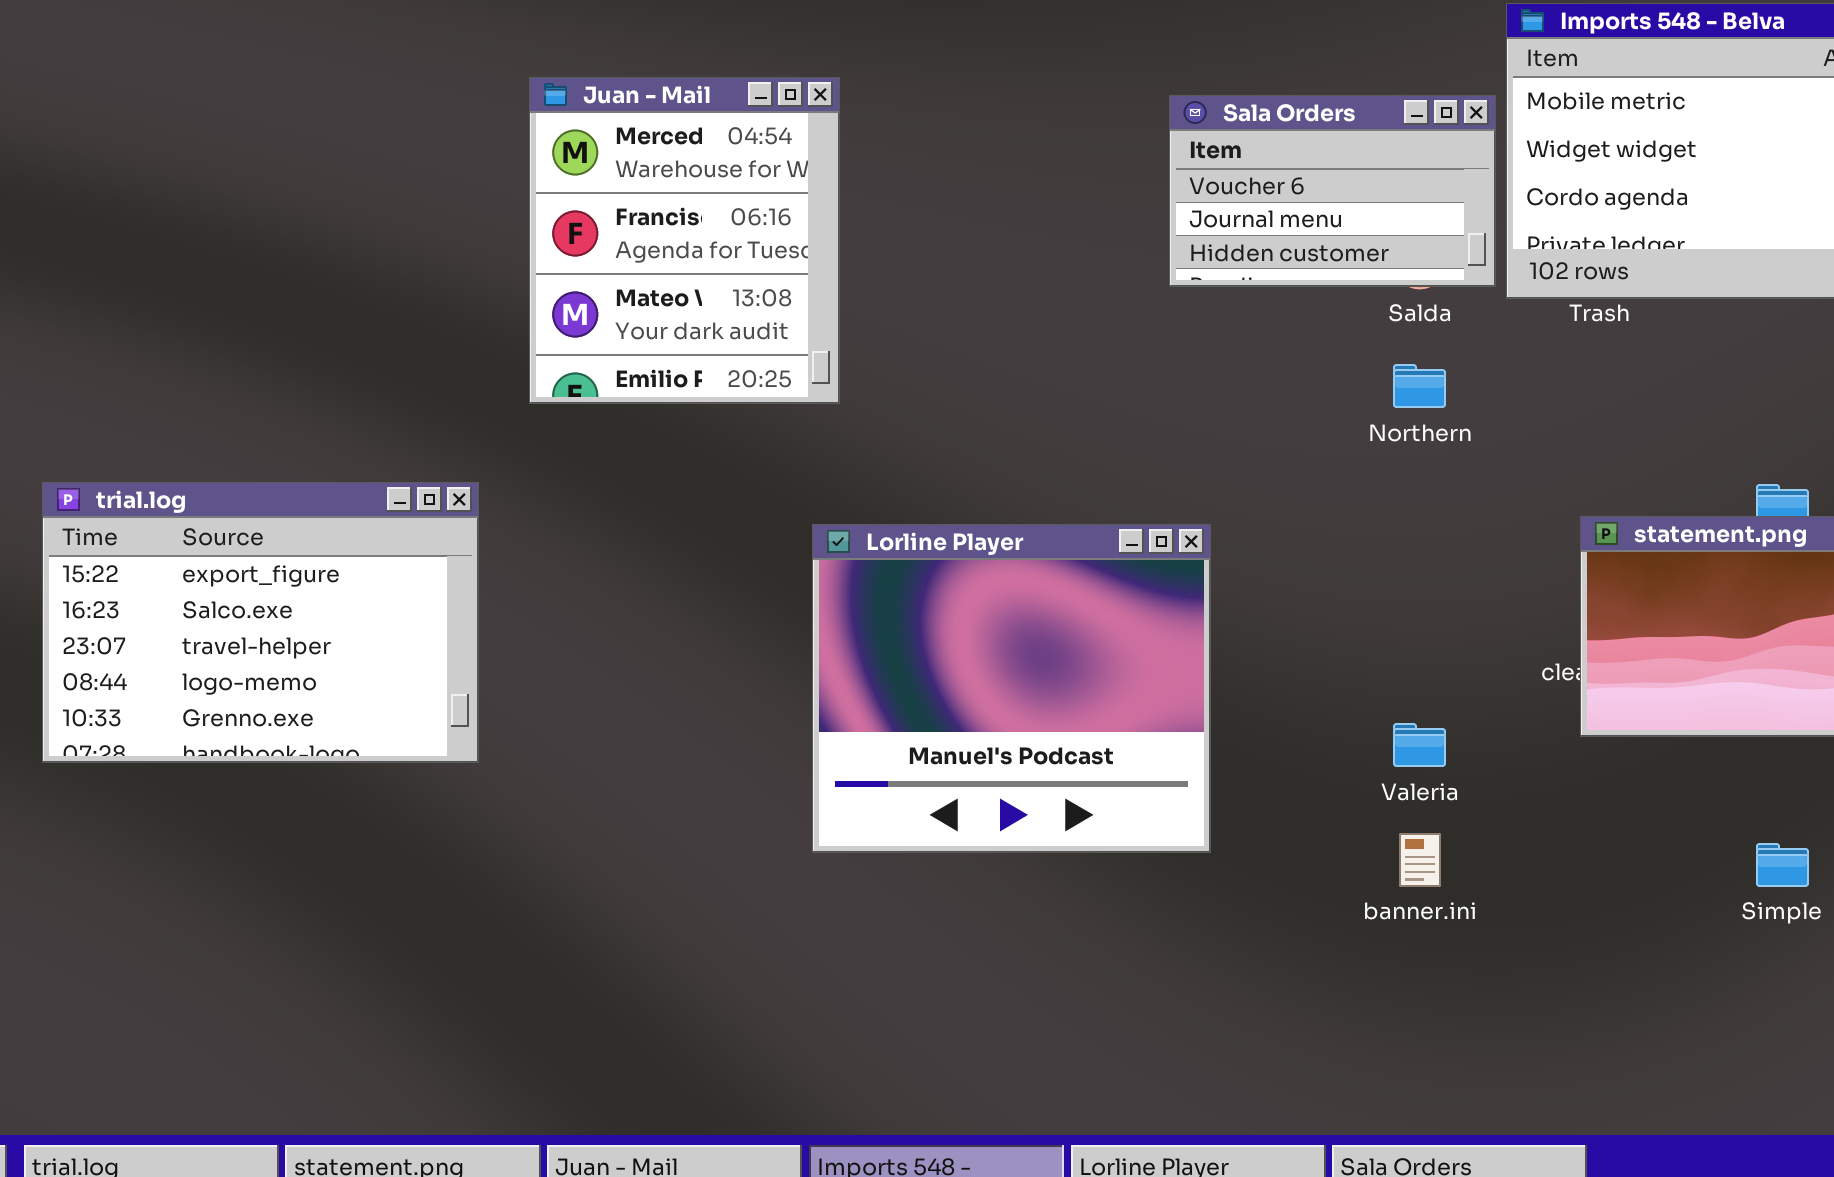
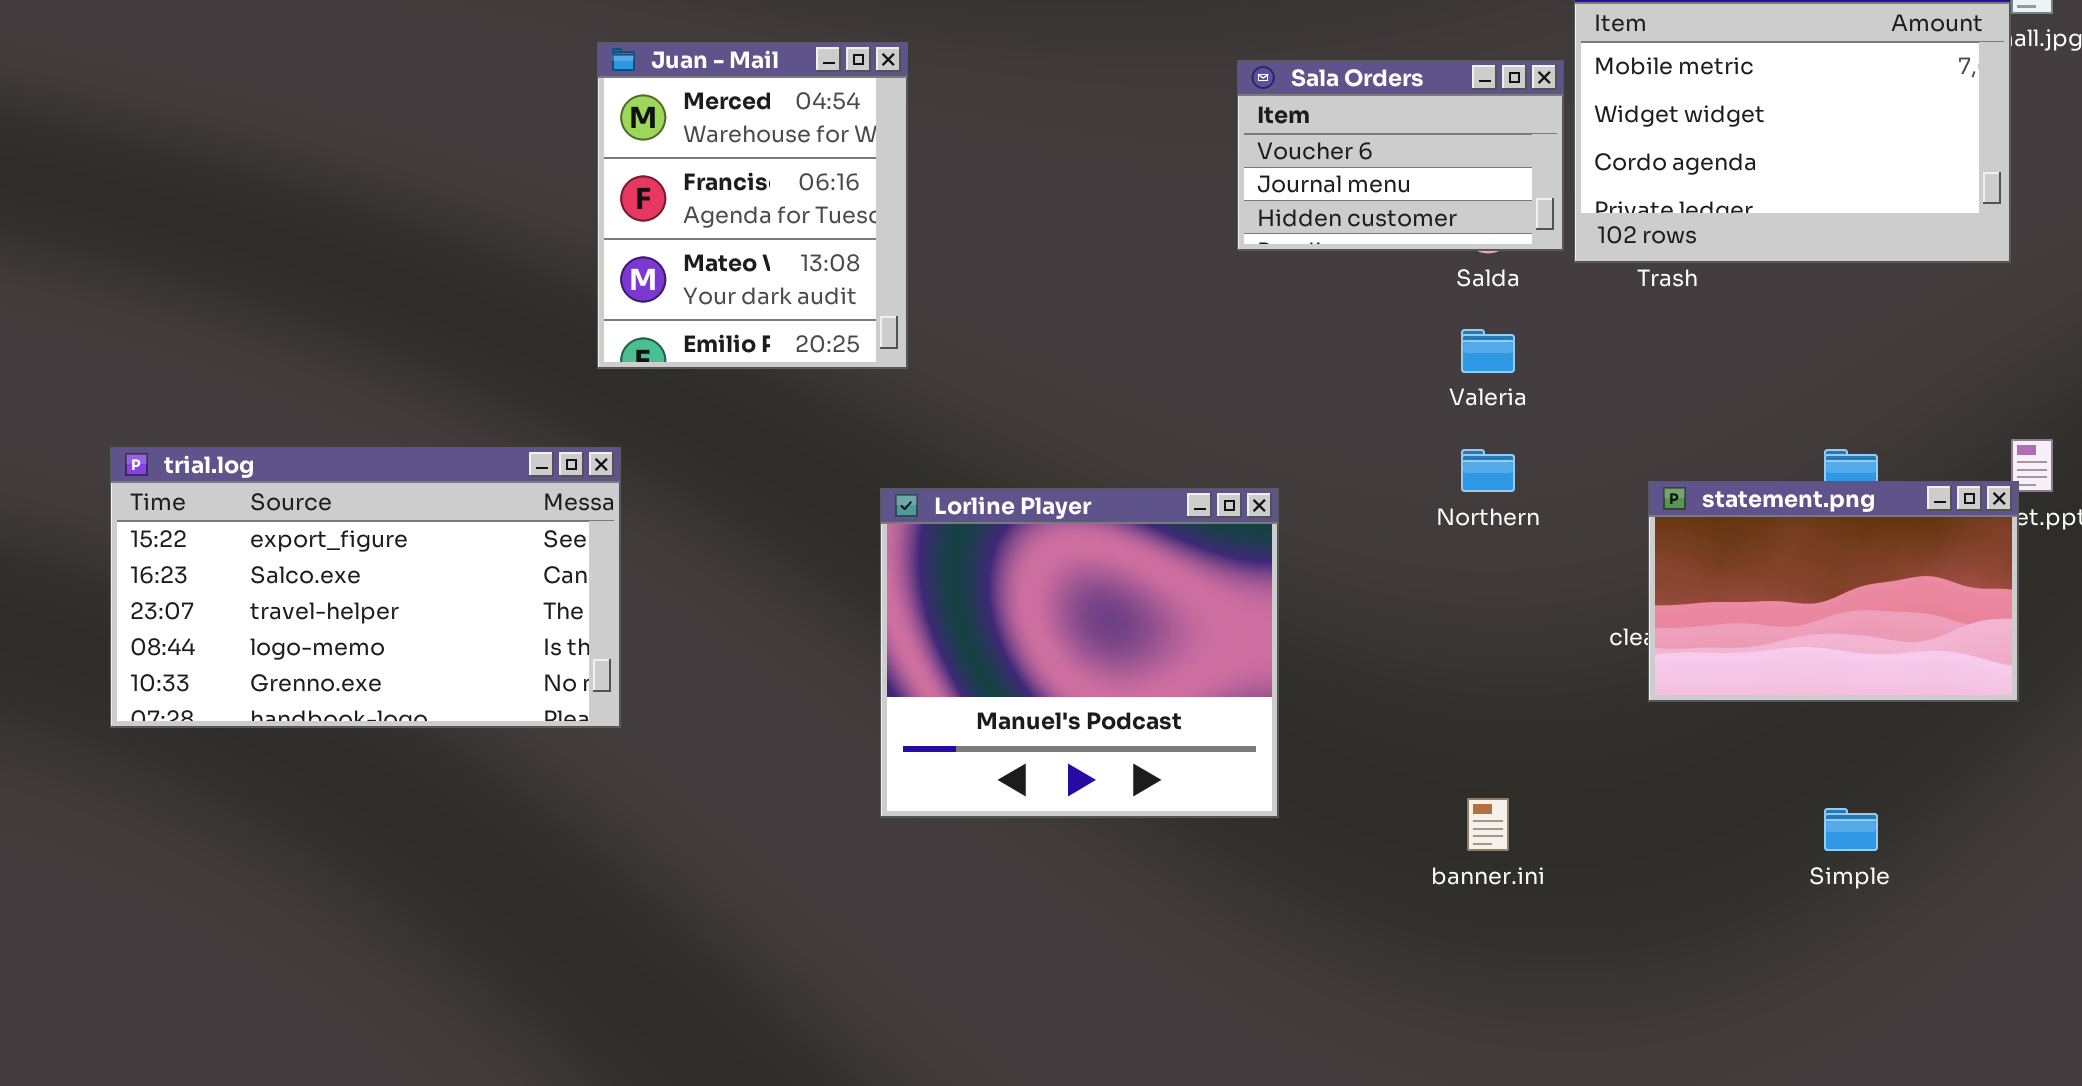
Northern: [1393,364,1446,408] -> [1461,449,1515,492], moved
trial.log: [42,482,479,763] -> [110,447,621,728], resized
Valeria: [1393,723,1446,767] -> [1461,329,1515,373], moved

